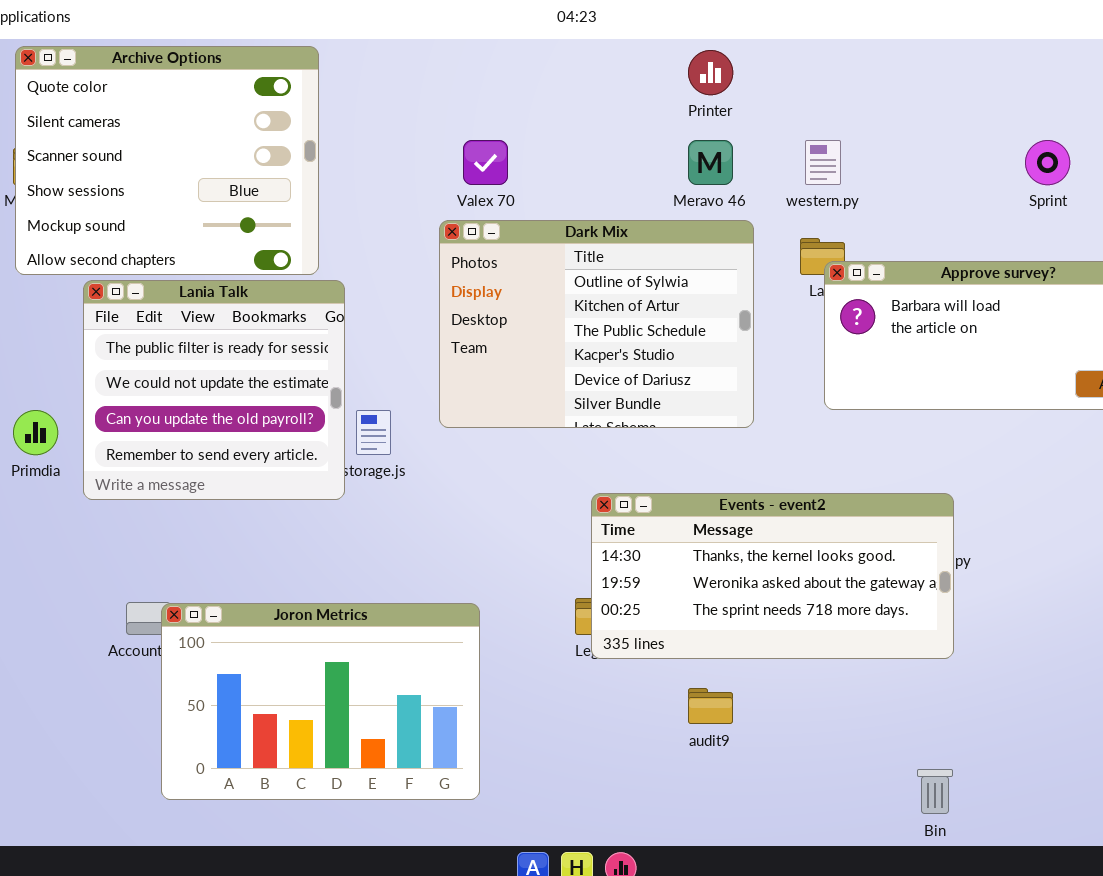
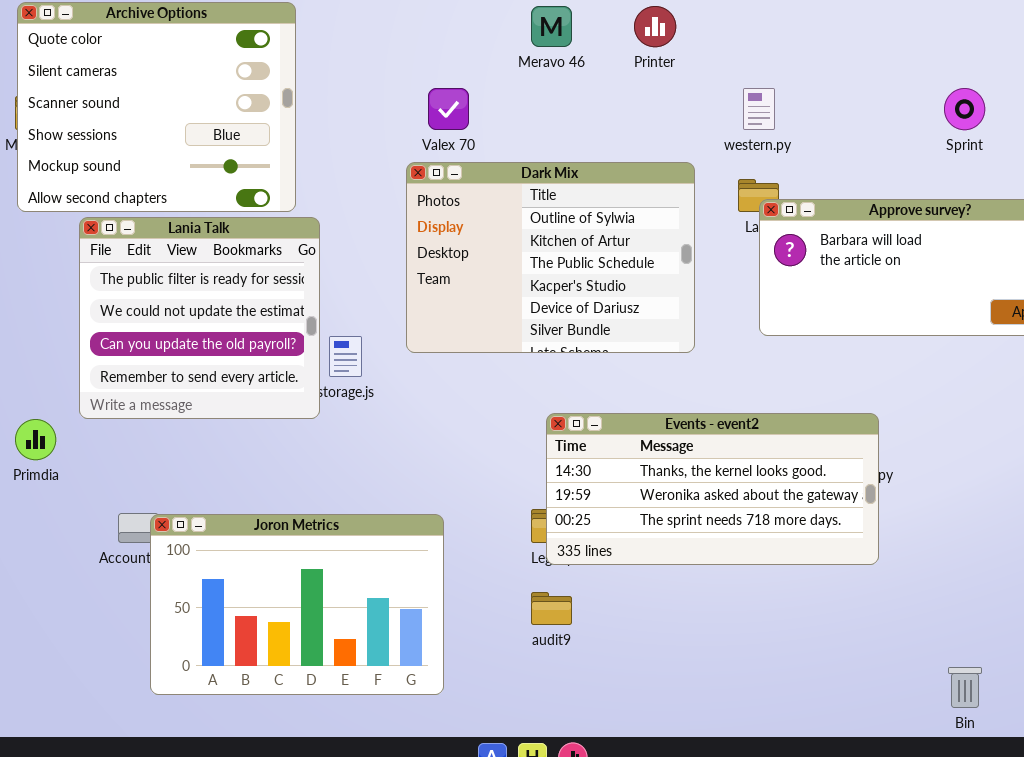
Meravo 46: [688,140,733,185] -> [531,6,572,47], moved
Primdia: [13,410,58,455] -> [15,419,56,460], moved
audit9: [688,688,733,724] -> [531,592,572,625], moved
Bin: [917,769,953,814] -> [948,667,982,708], moved

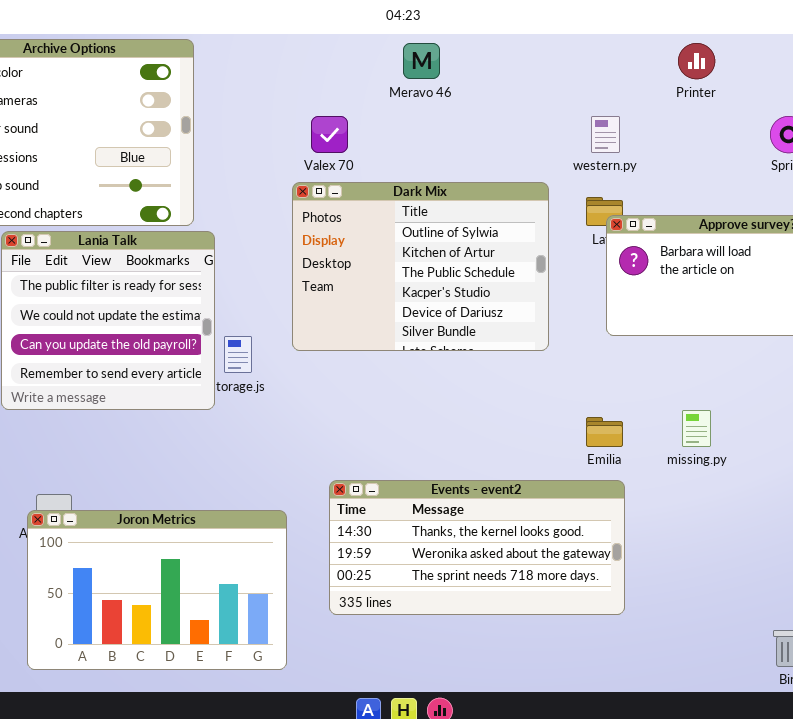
Printer: [634,6,676,47] -> [678,43,715,79], moved
Events - event2: [546,413,879,565] -> [329,480,625,615], moved
Joron Metrics: [150,514,444,695] -> [27,510,287,670], moved

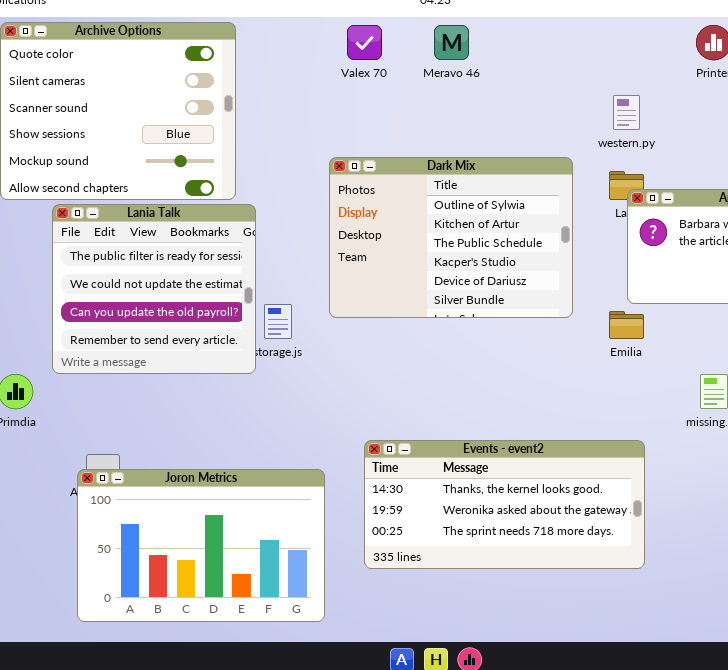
Valex 70: [311,116,348,153] -> [347,25,382,60], moved
Emilia: [586,417,623,447] -> [609,311,644,339], moved

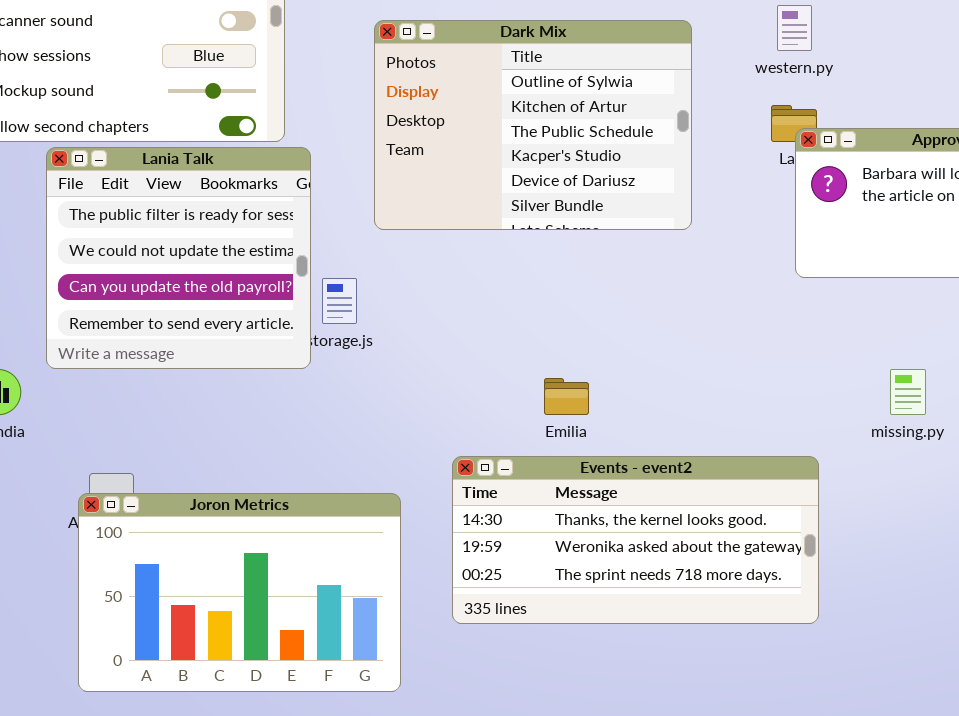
Dark Mix: [329,157,573,318] -> [374,20,692,230], moved
Emilia: [609,311,644,339] -> [544,378,589,415], moved

